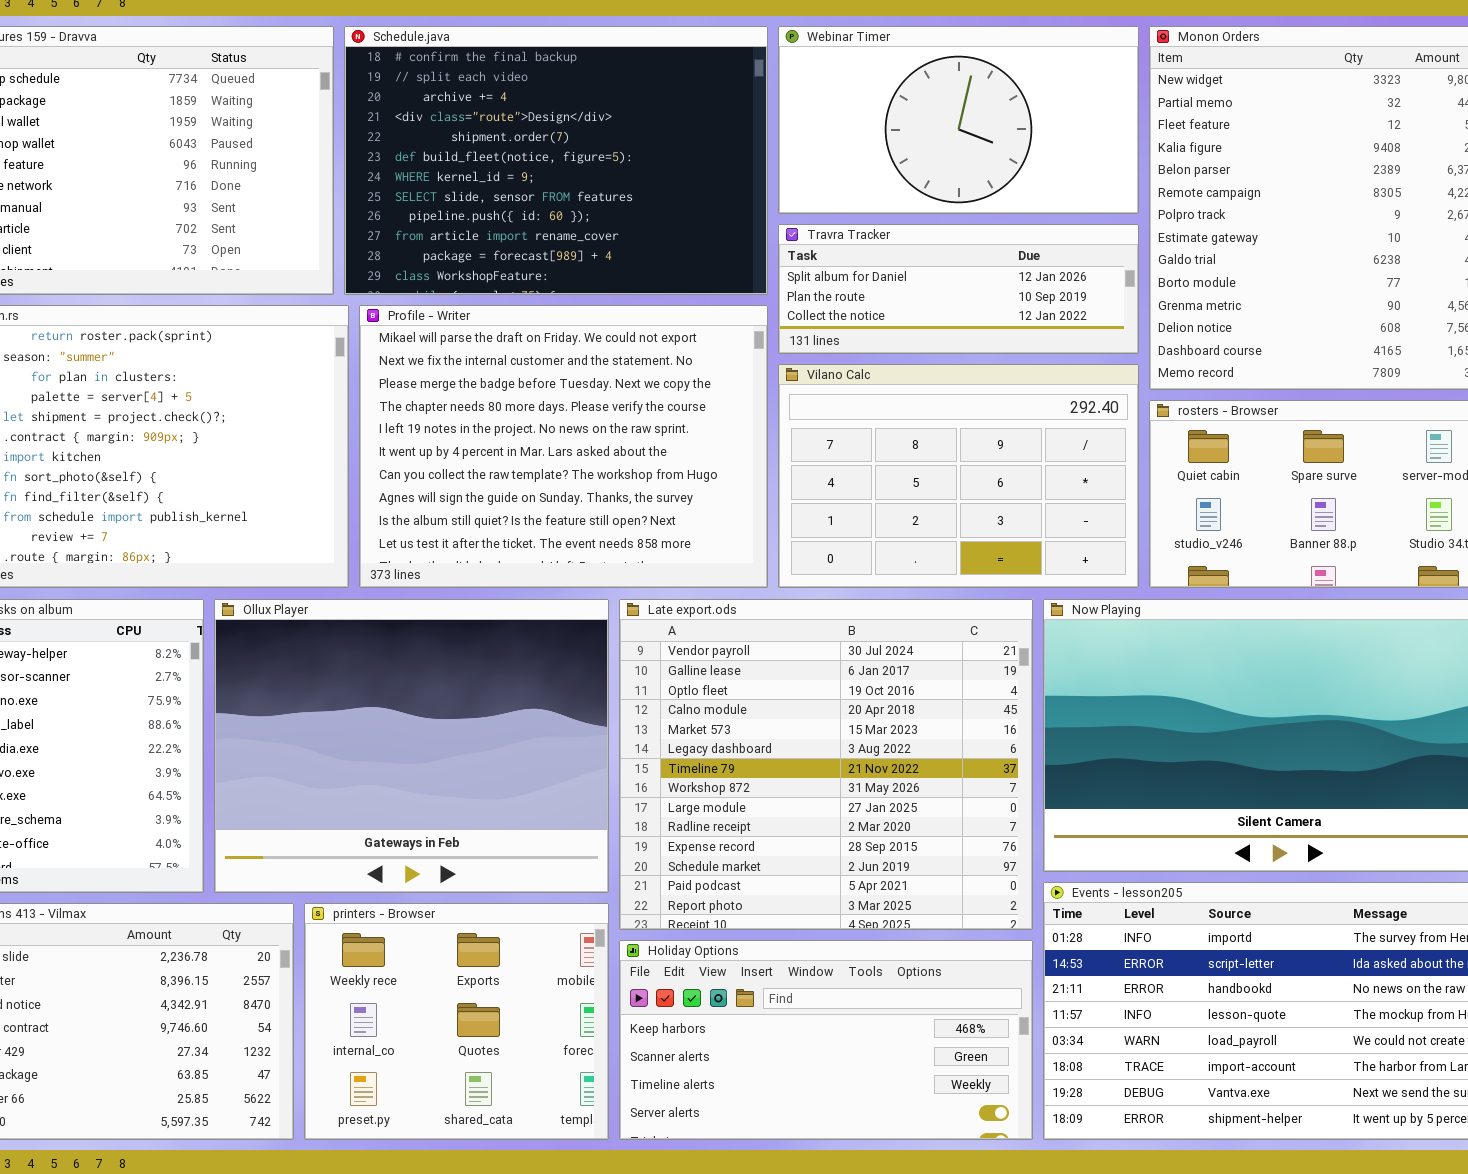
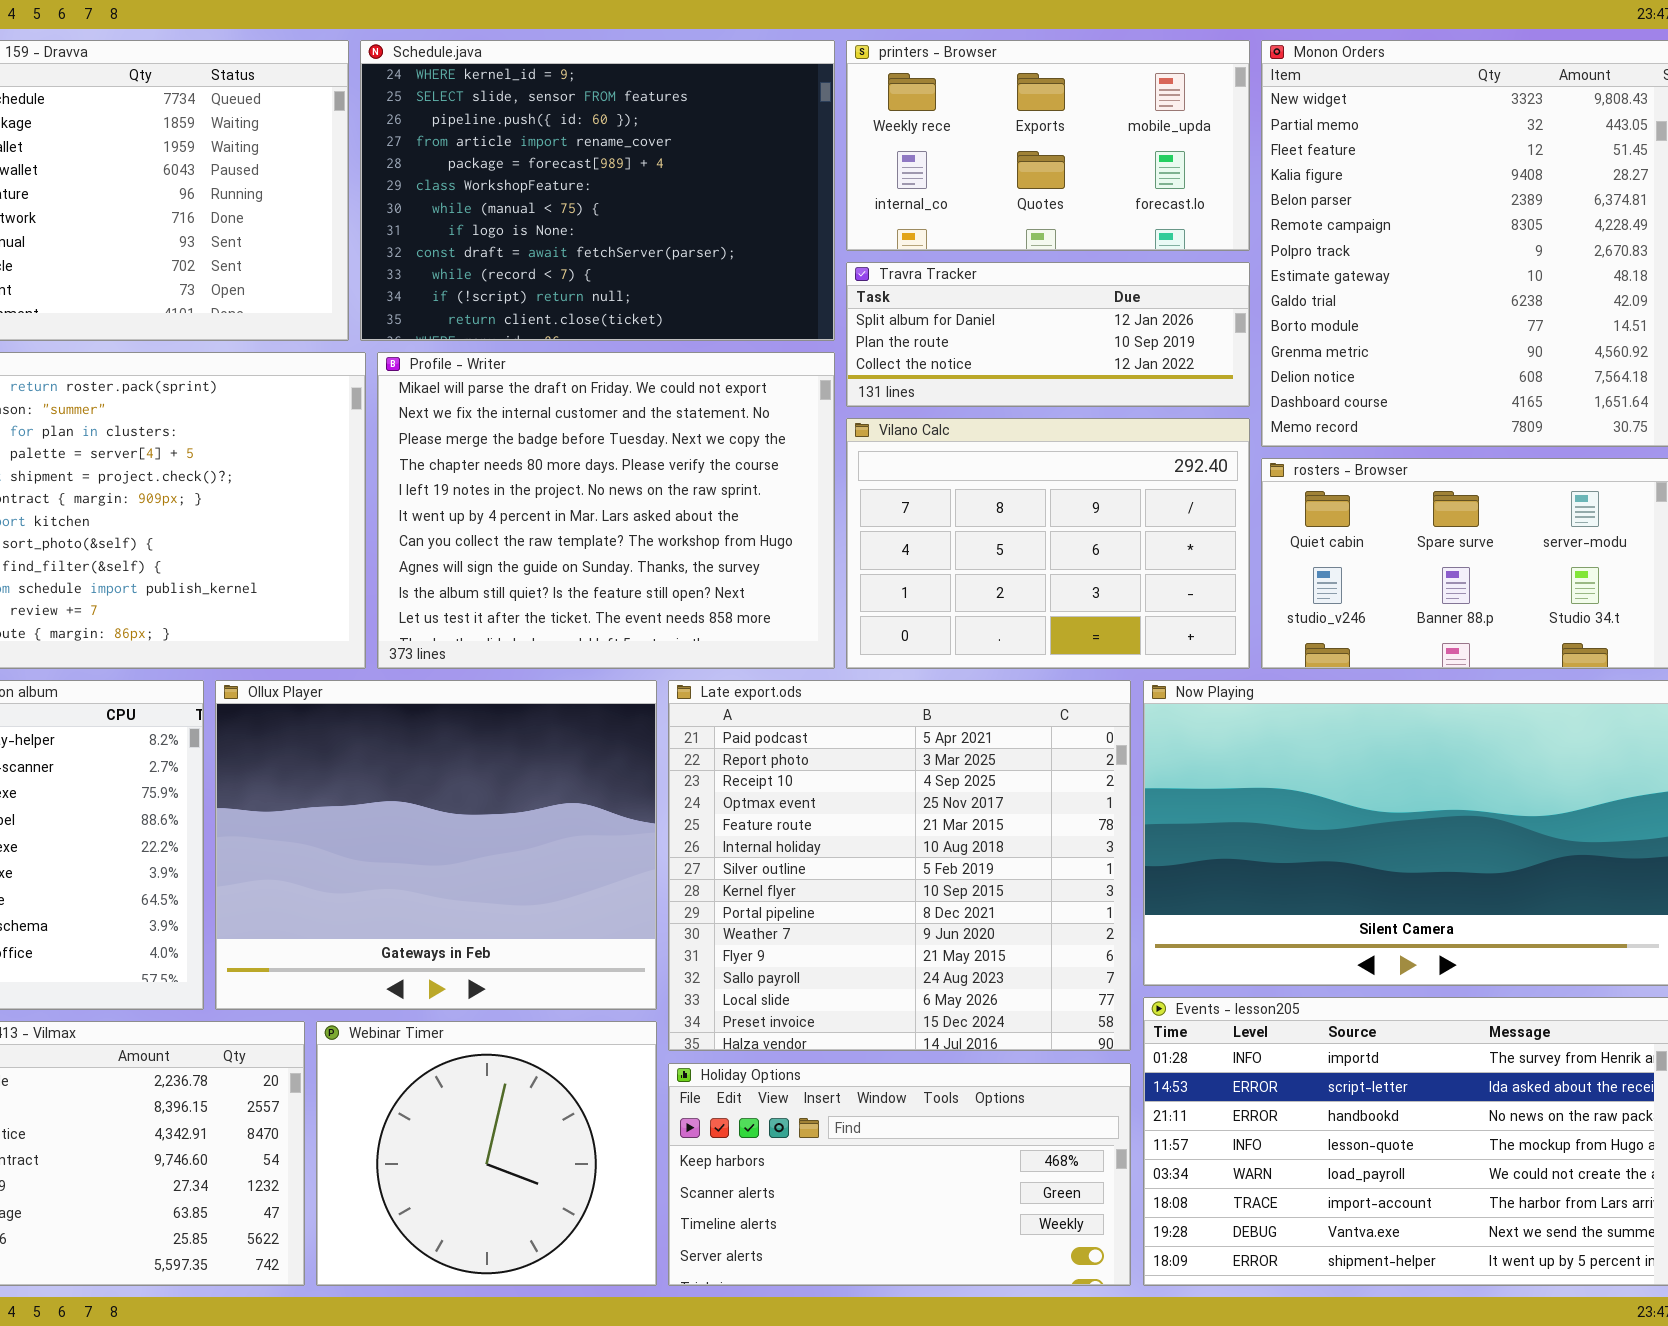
Schedule.java: [344,26,768,295] -> [360,40,835,341], scrolled down 6 rows
Webinar Timer: [778,26,1139,214] -> [316,1021,657,1286], moved, resized
Late export.ods: [619,599,1033,930] -> [668,680,1131,1051], scrolled down 12 rows
printers - Browser: [304,903,609,1140] -> [846,40,1250,251], moved, resized

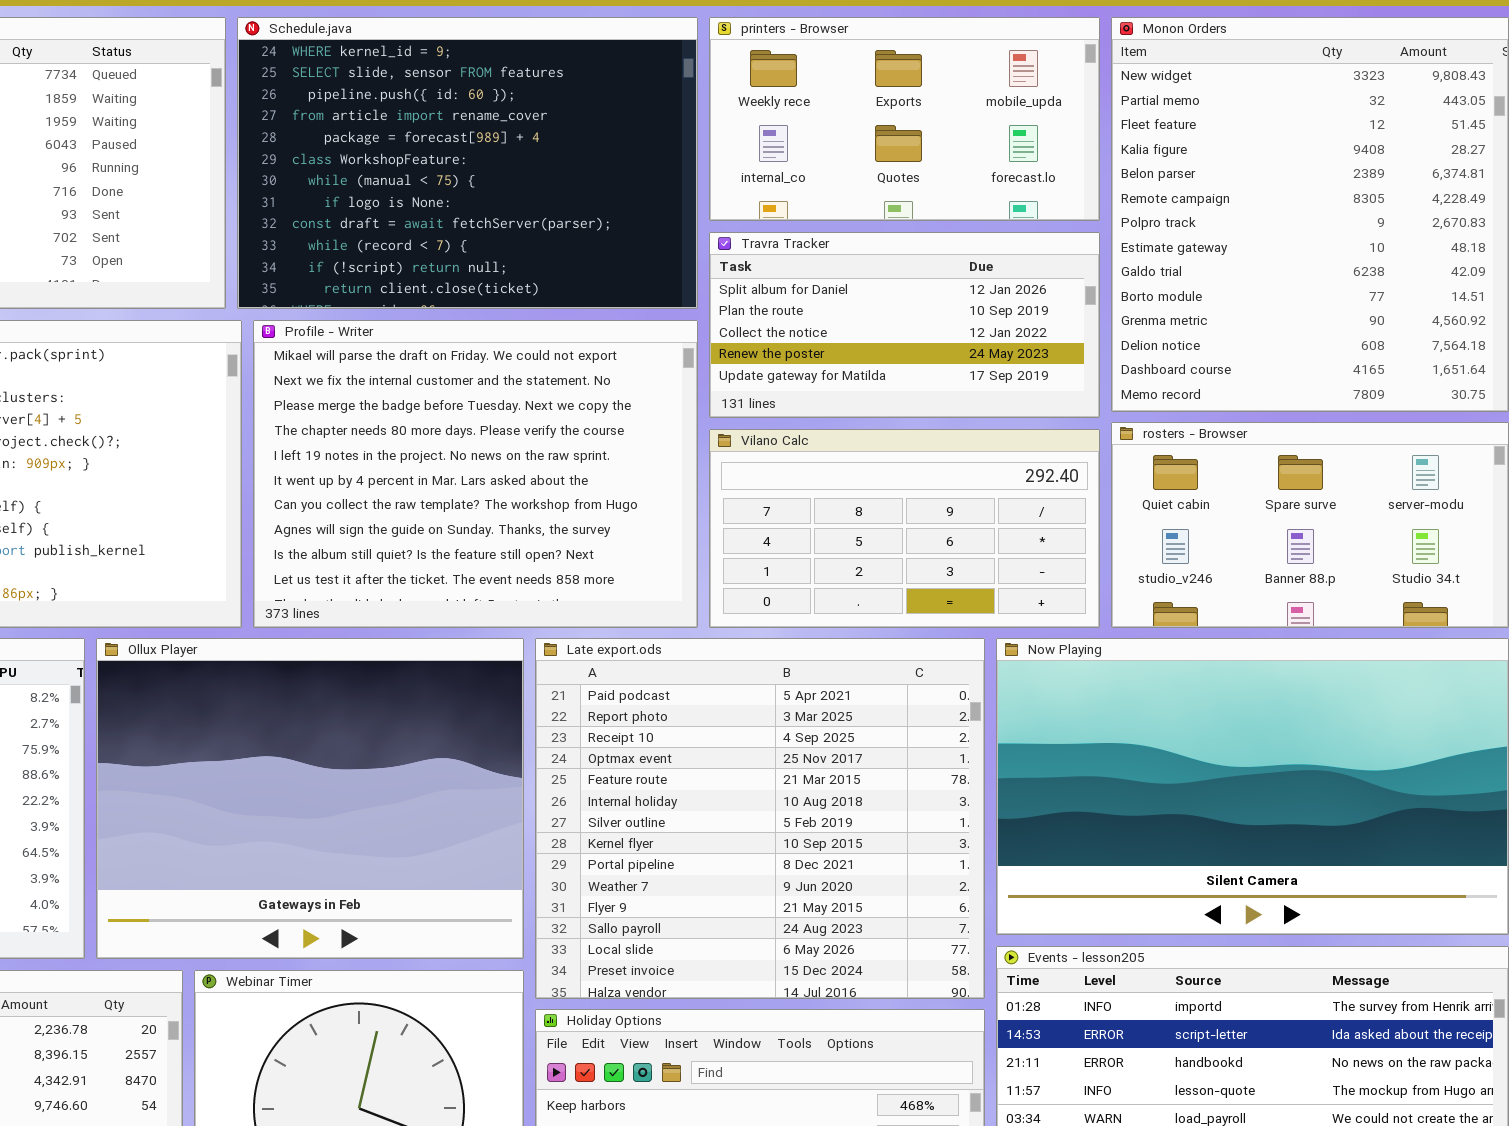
Travra Tracker: [846,262,1250,407] -> [709,232,1100,418], resized
Vilano Calc: [846,418,1250,669] -> [709,429,1100,628], resized

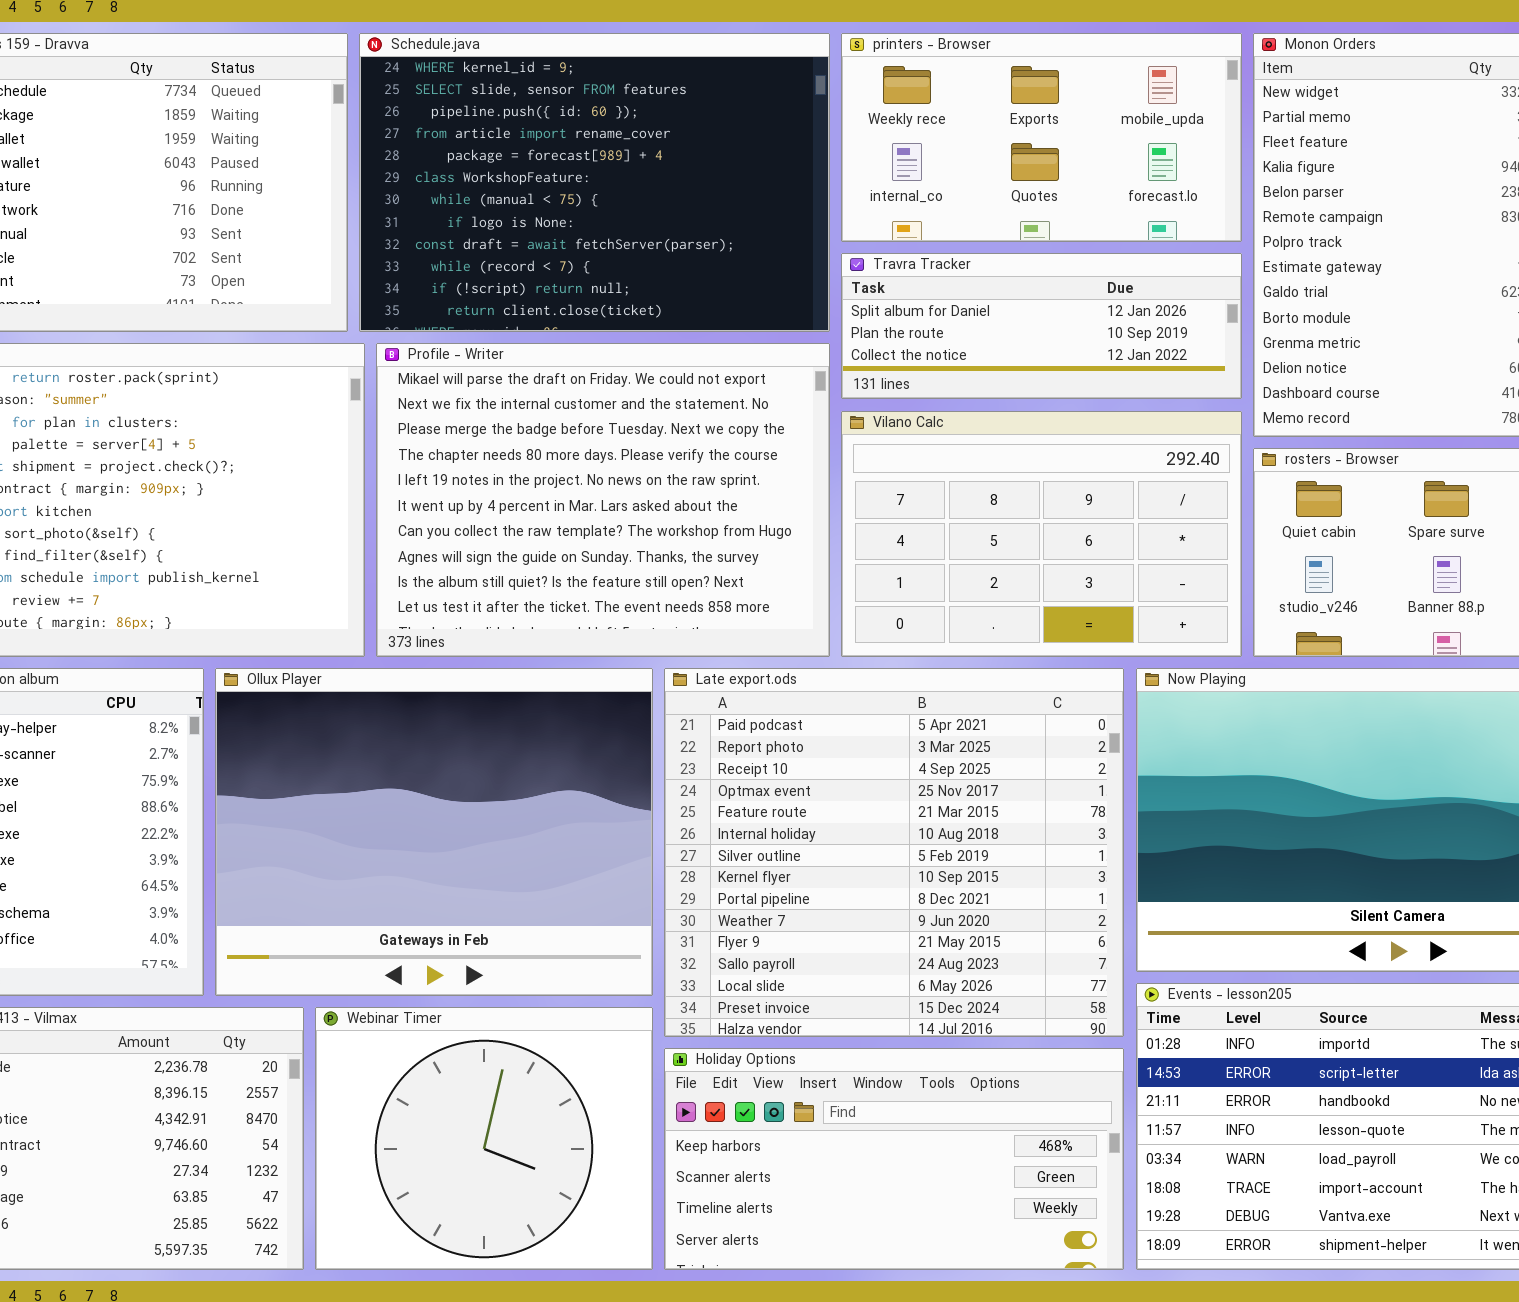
Travra Tracker: [709,232,1100,418] -> [841,253,1242,399], resized
Vilano Calc: [709,429,1100,628] -> [841,411,1242,657], resized

